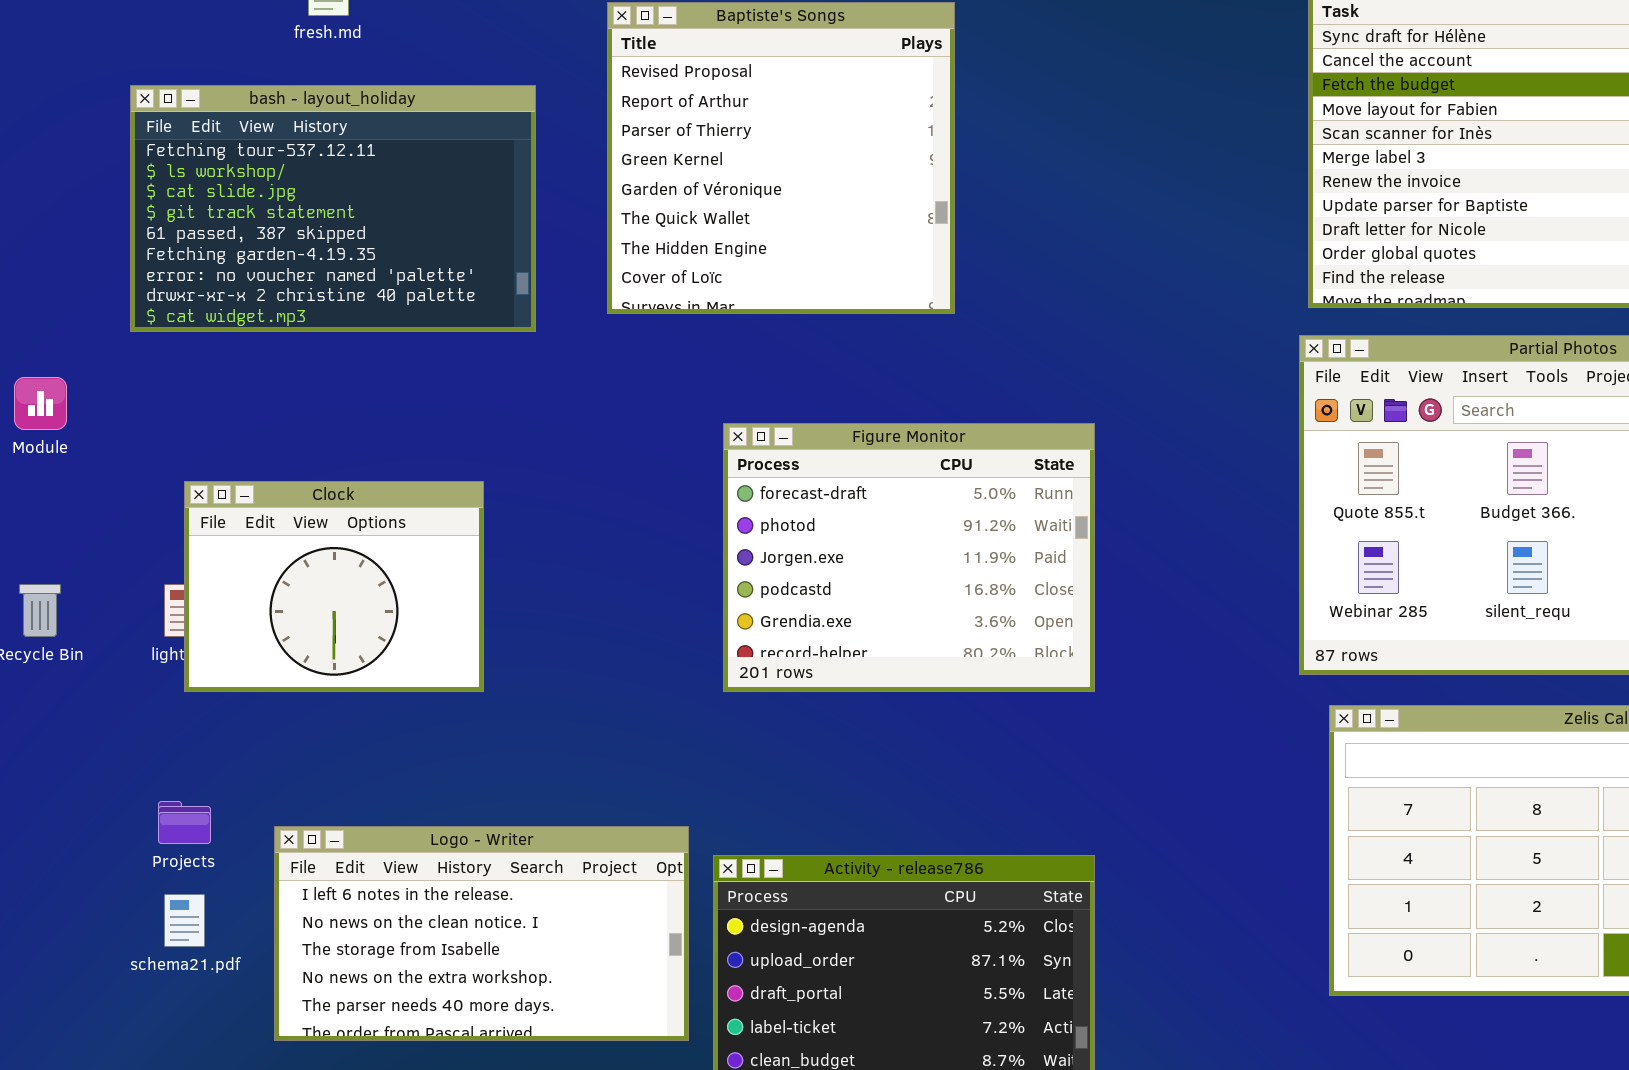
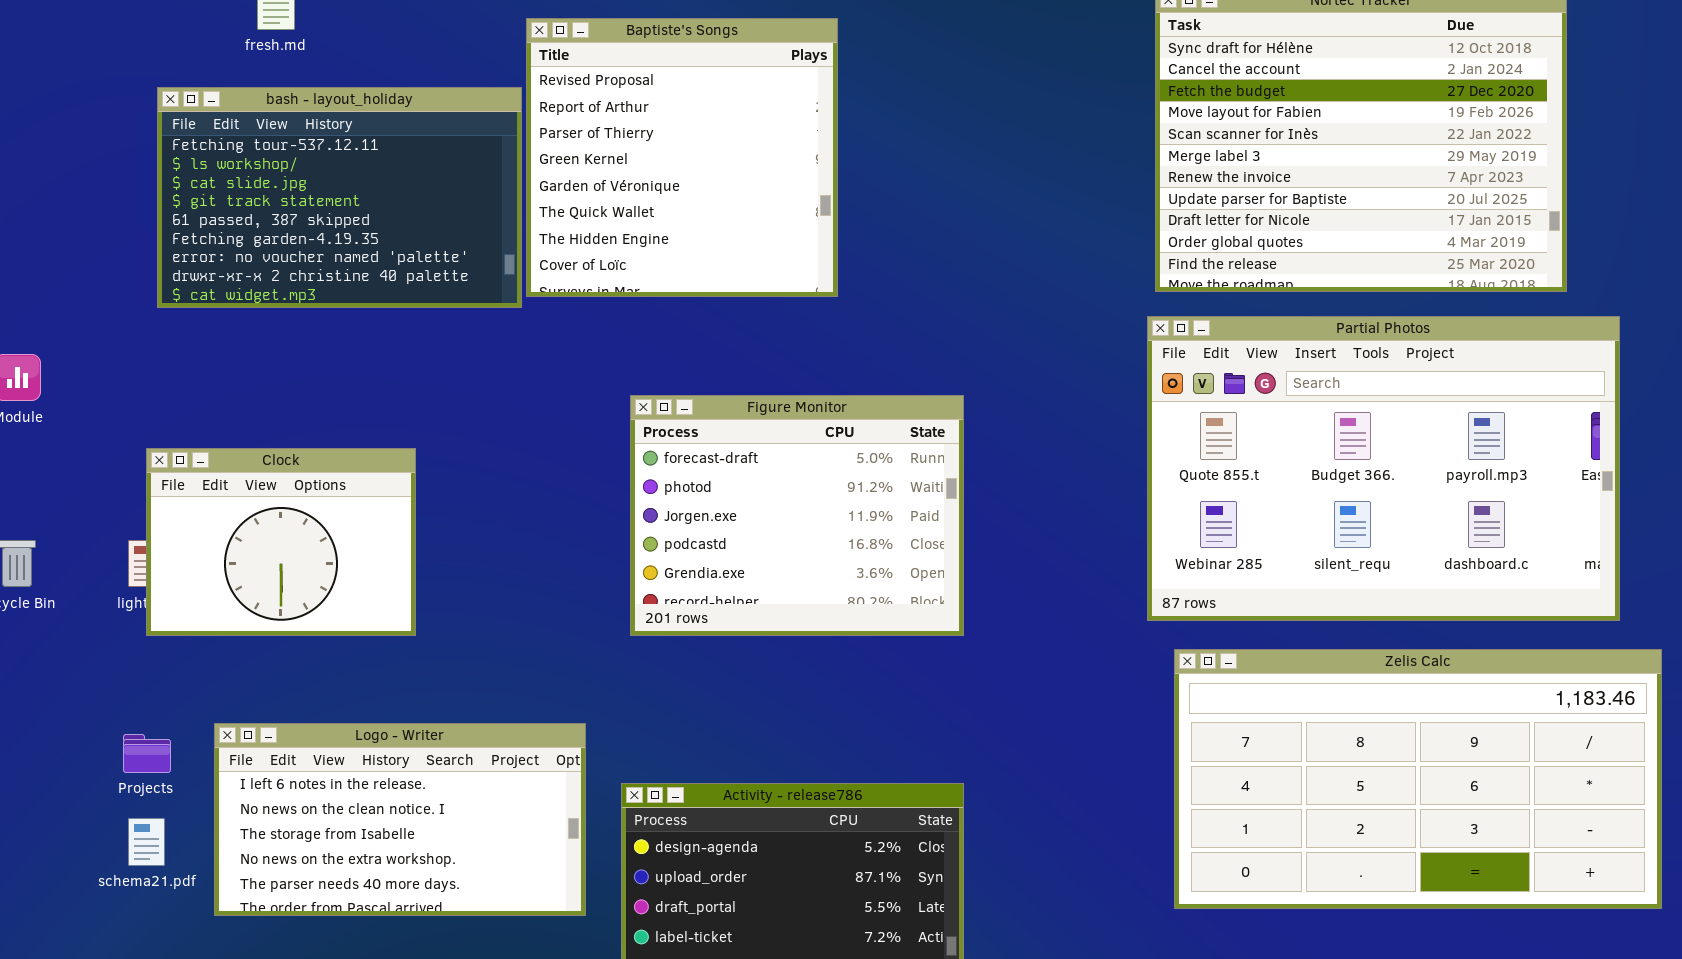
bash - layout_holiday: [130,85,536,332] -> [157,87,522,308], moved
Logo - Writer: [274,826,689,1041] -> [214,723,586,916], moved

